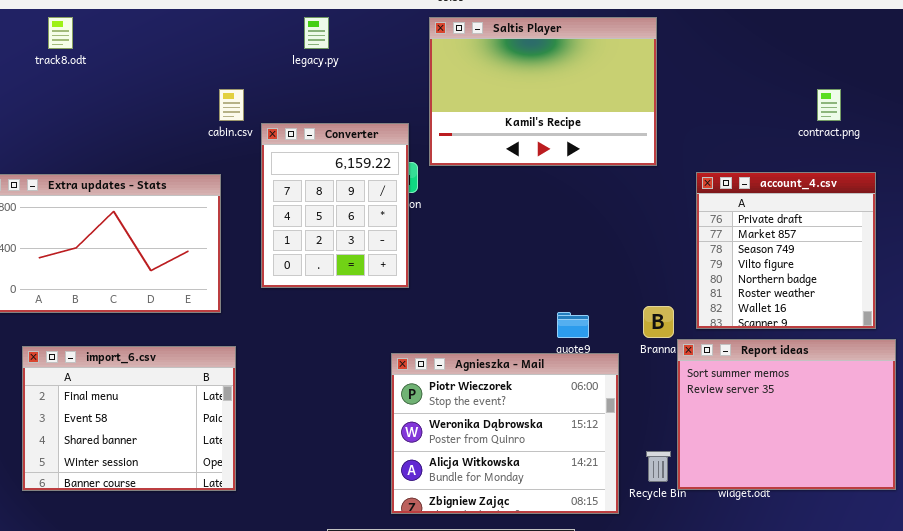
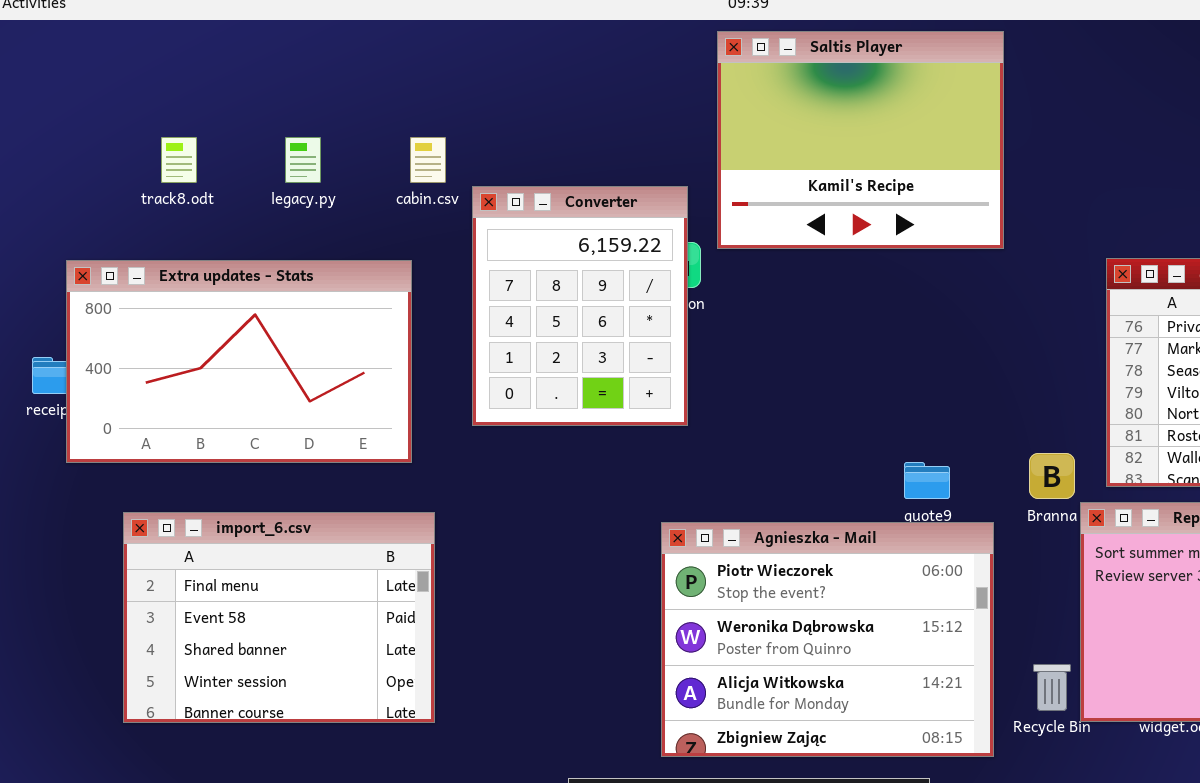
track8.odt: [48,17,73,49] -> [161,137,197,183], moved
legacy.py: [304,17,329,49] -> [285,137,321,183], moved
Saltis Player: [429,17,657,166] -> [717,31,1004,249], resized

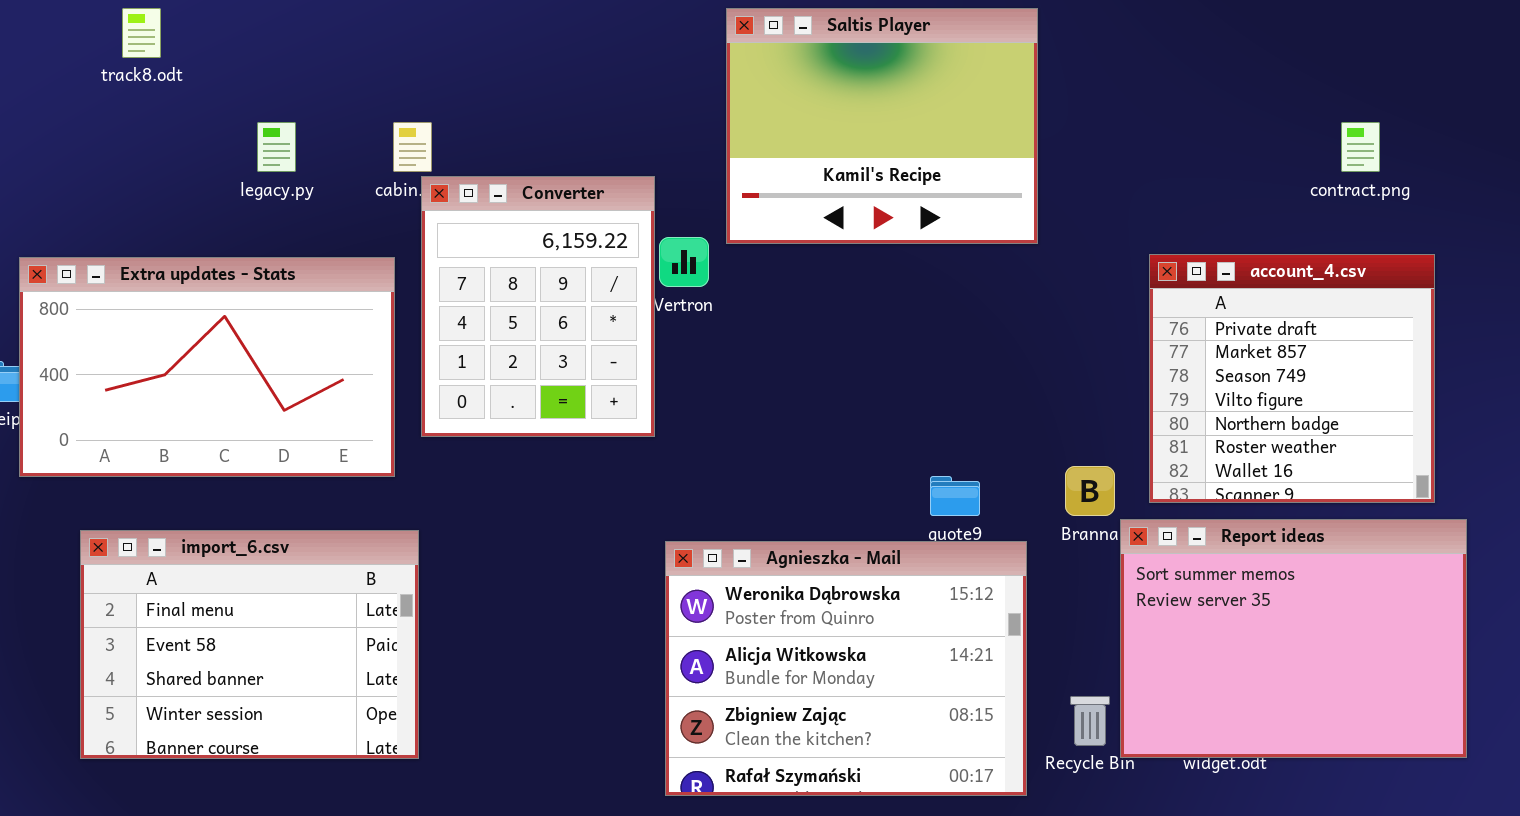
track8.odt: [161,137,197,183] -> [122,8,161,58], moved
Converter: [472,186,688,426] -> [421,176,655,437], moved
Agnieszka - Mail: [661,522,994,757] -> [665,541,1027,796], scrolled down 1 row

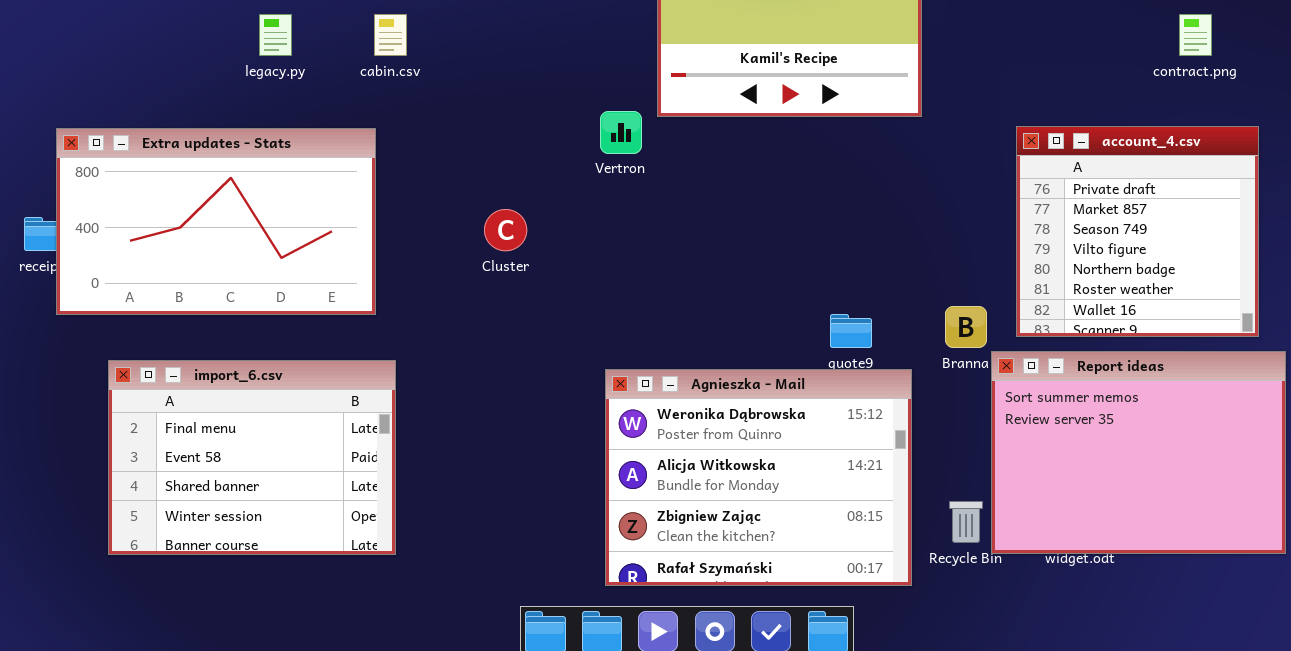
Converter: [421,176,655,437] -> none, closed

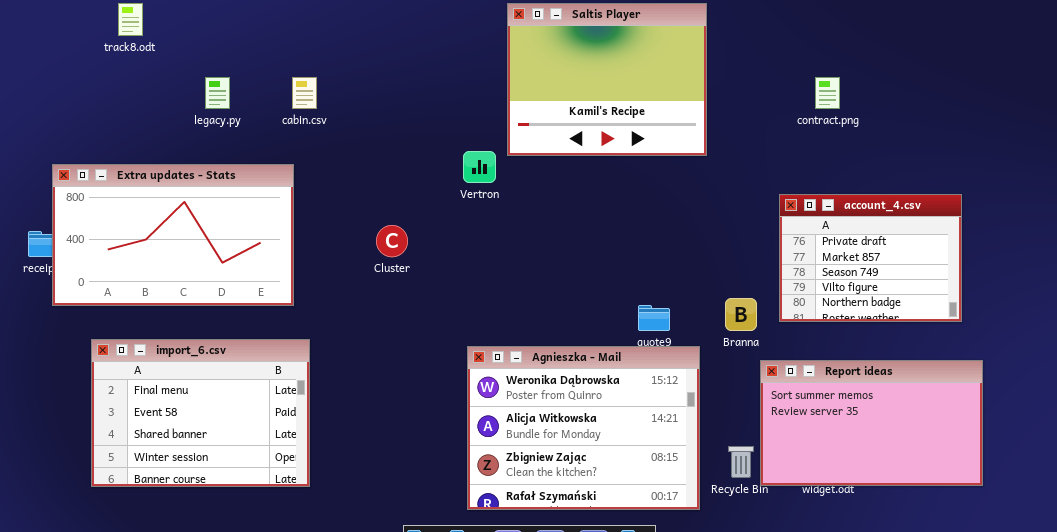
contract.png: [1179,14,1212,56] -> [815,77,840,109], moved
account_4.csv: [1016,126,1259,337] -> [779,194,962,322], resized
Report ideas: [991,351,1286,554] -> [760,360,983,486], resized

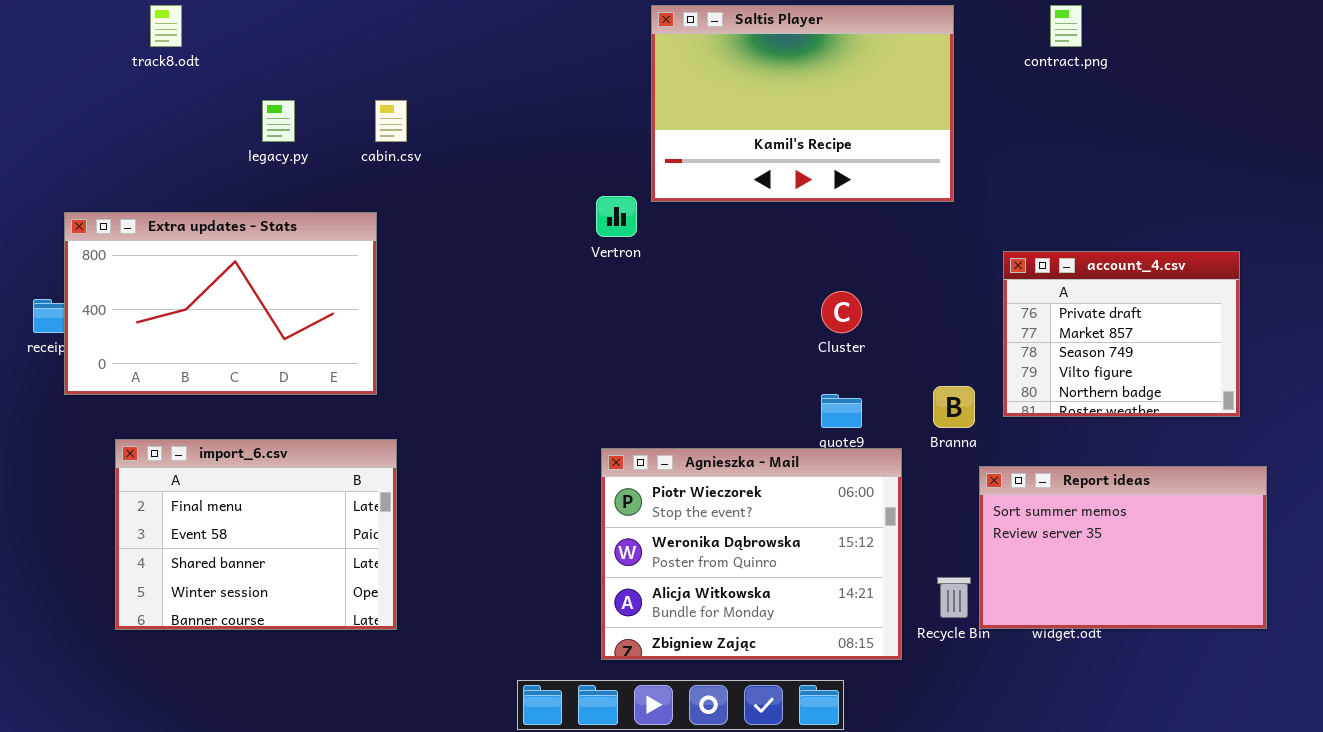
Saltis Player: [507,3,707,156] -> [651,5,954,202], resized
contract.png: [815,77,840,109] -> [1050,5,1082,47], moved
Cluster: [376,225,408,257] -> [821,291,862,333], moved
Agnieszka - Mail: [467,346,700,510] -> [601,448,902,660], scrolled up 1 row

